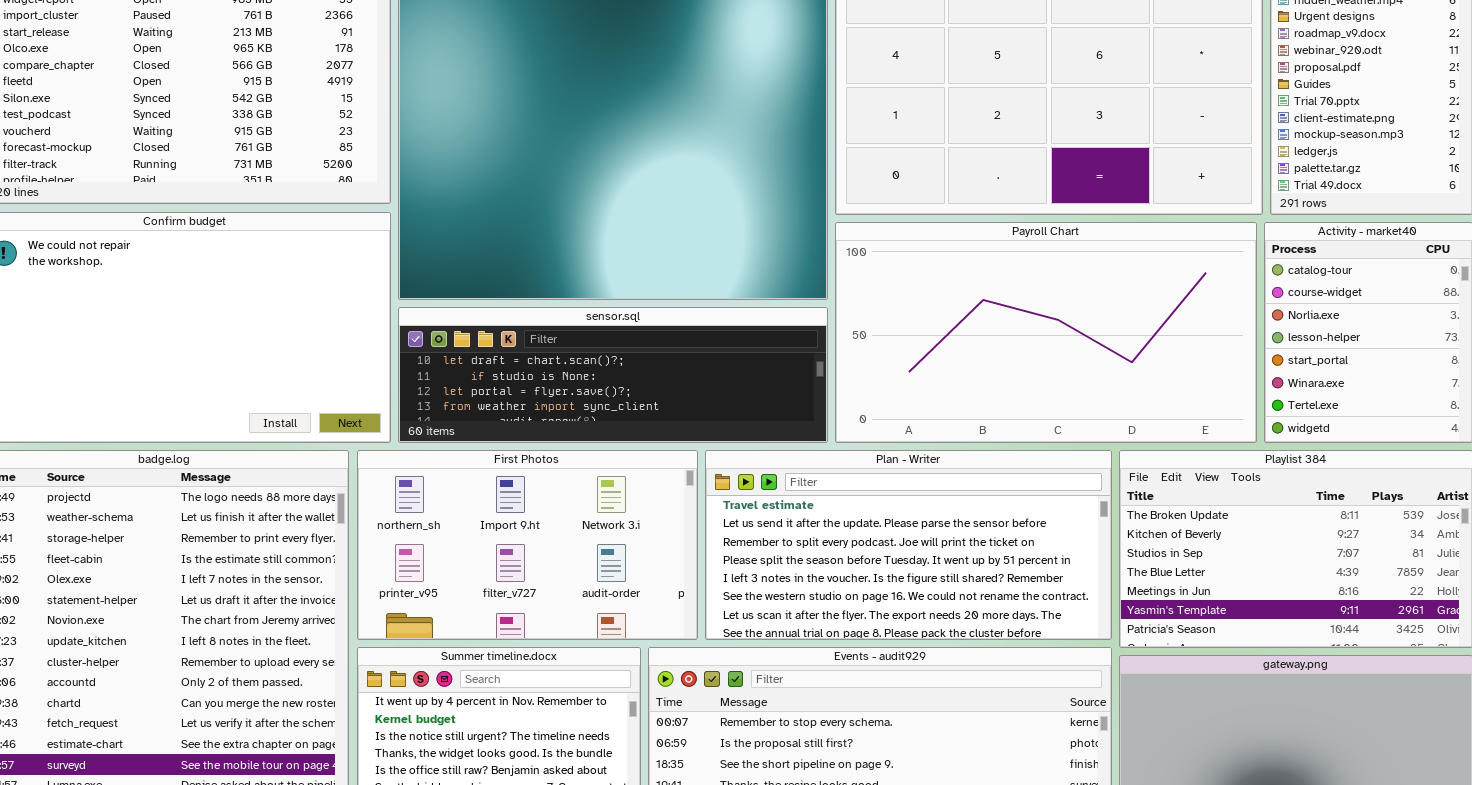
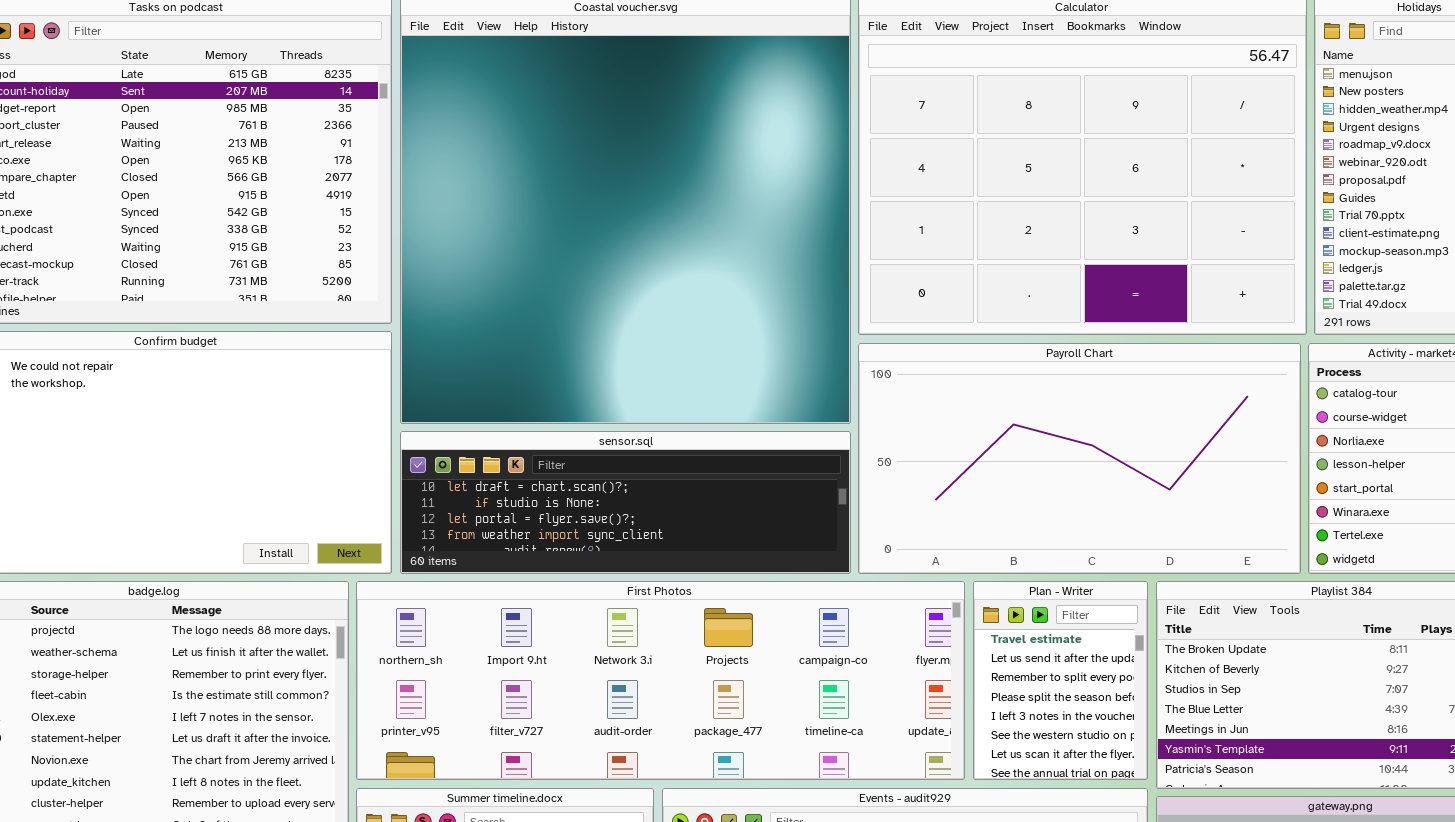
First Photos: [357,450,698,640] -> [356,581,965,780], resized
Plan - Writer: [705,450,1112,640] -> [973,581,1148,780], resized

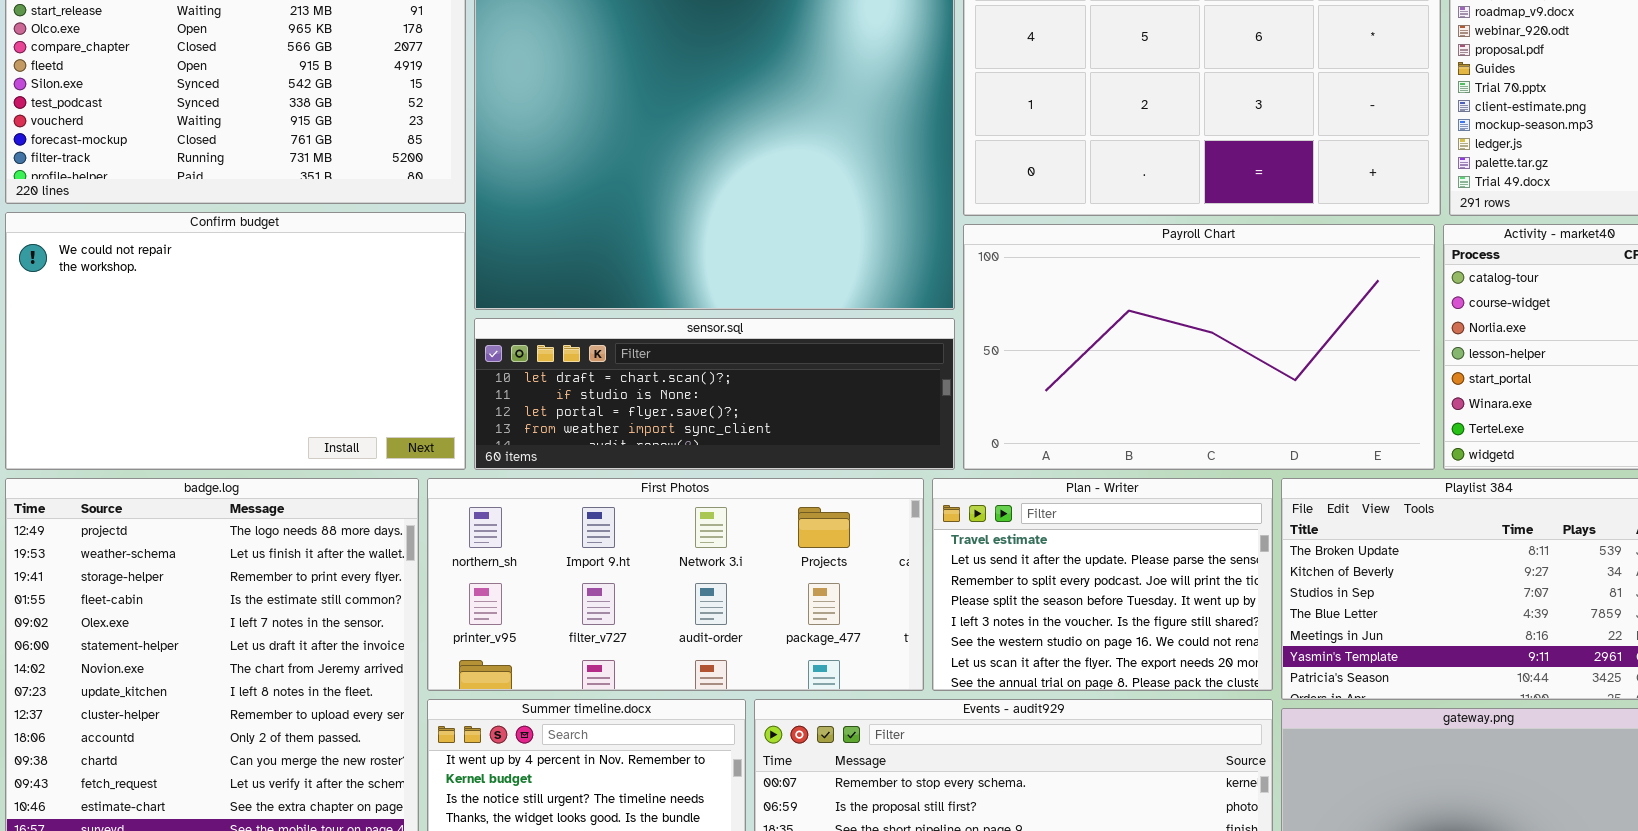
First Photos: [356,581,965,780] -> [427,478,924,691], resized
Plan - Writer: [973,581,1148,780] -> [932,478,1273,691], resized

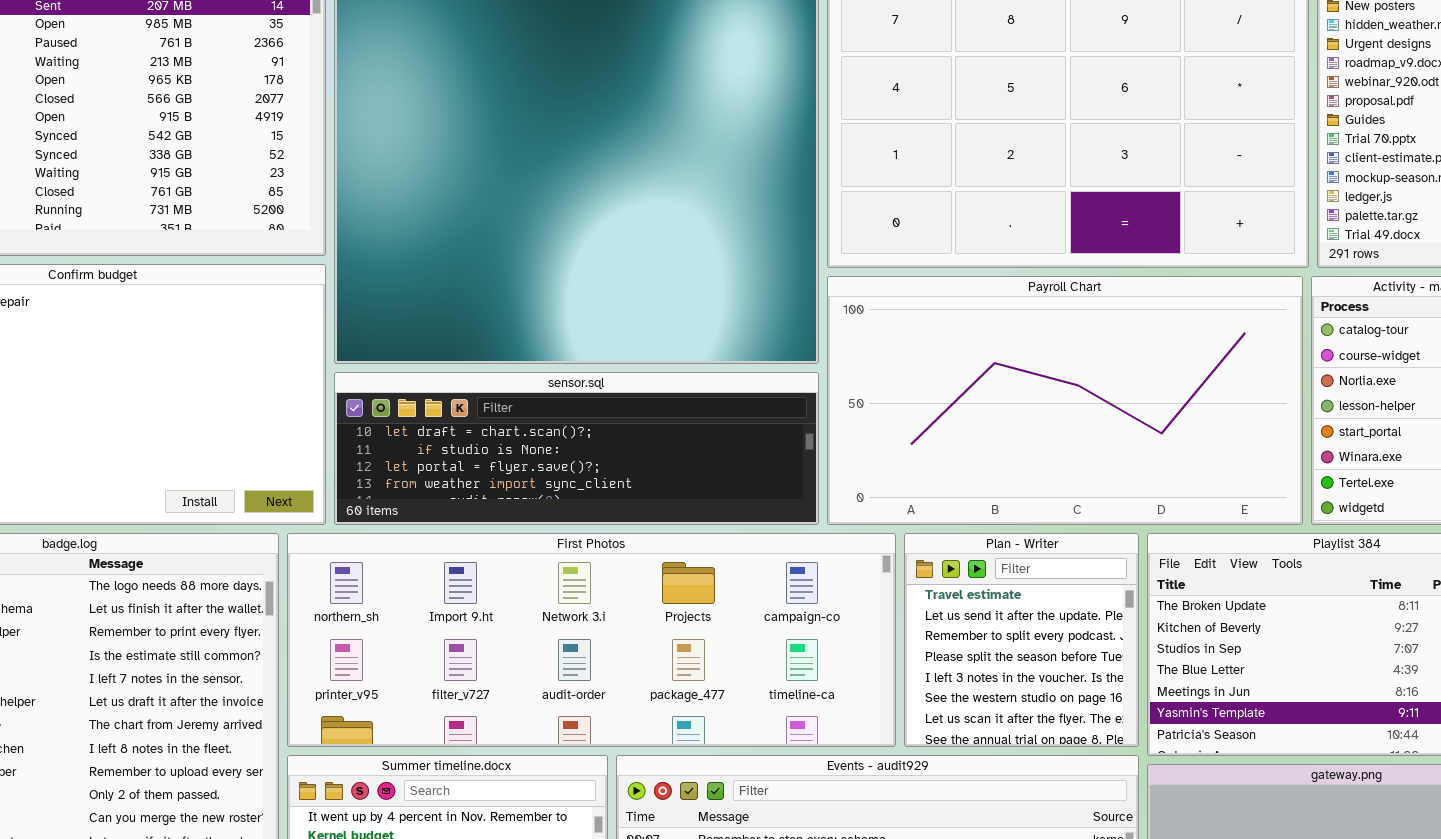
First Photos: [427,478,924,691] -> [287,533,896,747], resized
Plan - Writer: [932,478,1273,691] -> [904,533,1139,747], resized

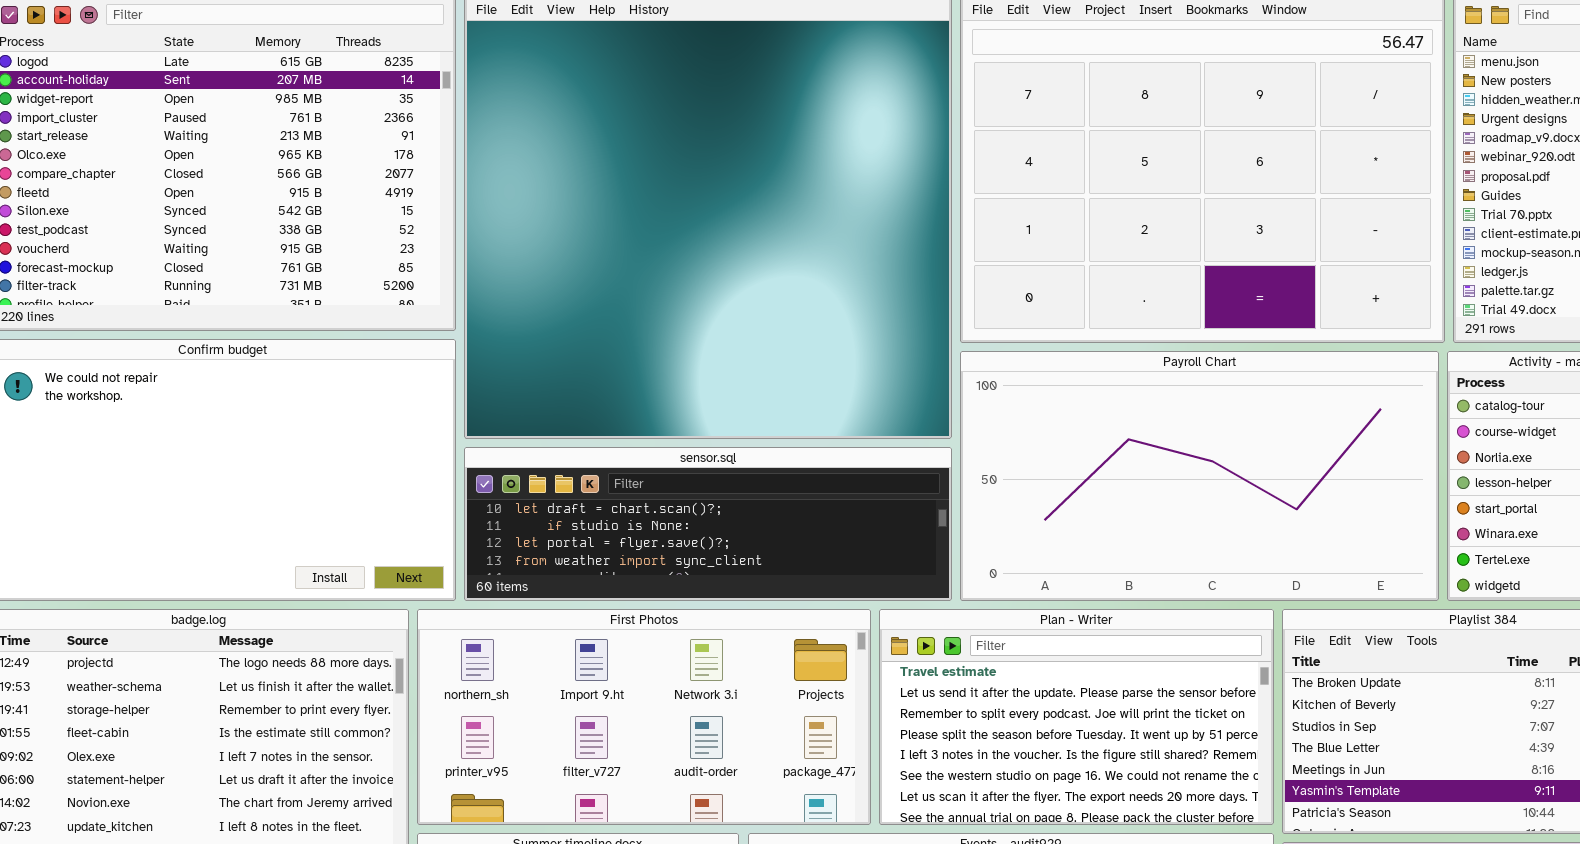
First Photos: [287,533,896,747] -> [417,609,871,825], resized
Plan - Writer: [904,533,1139,747] -> [879,609,1274,825], resized

